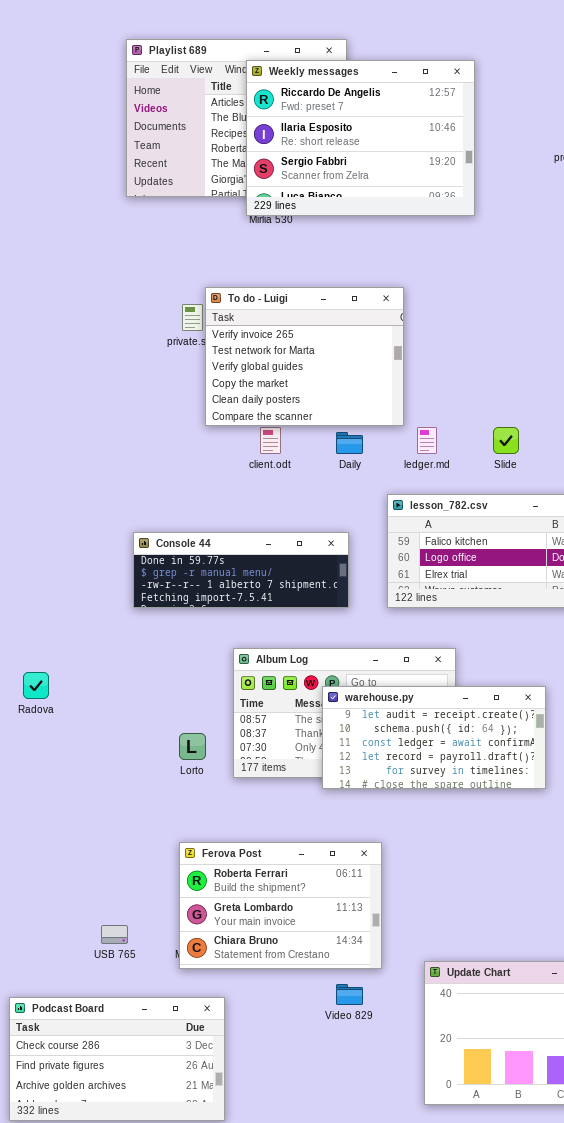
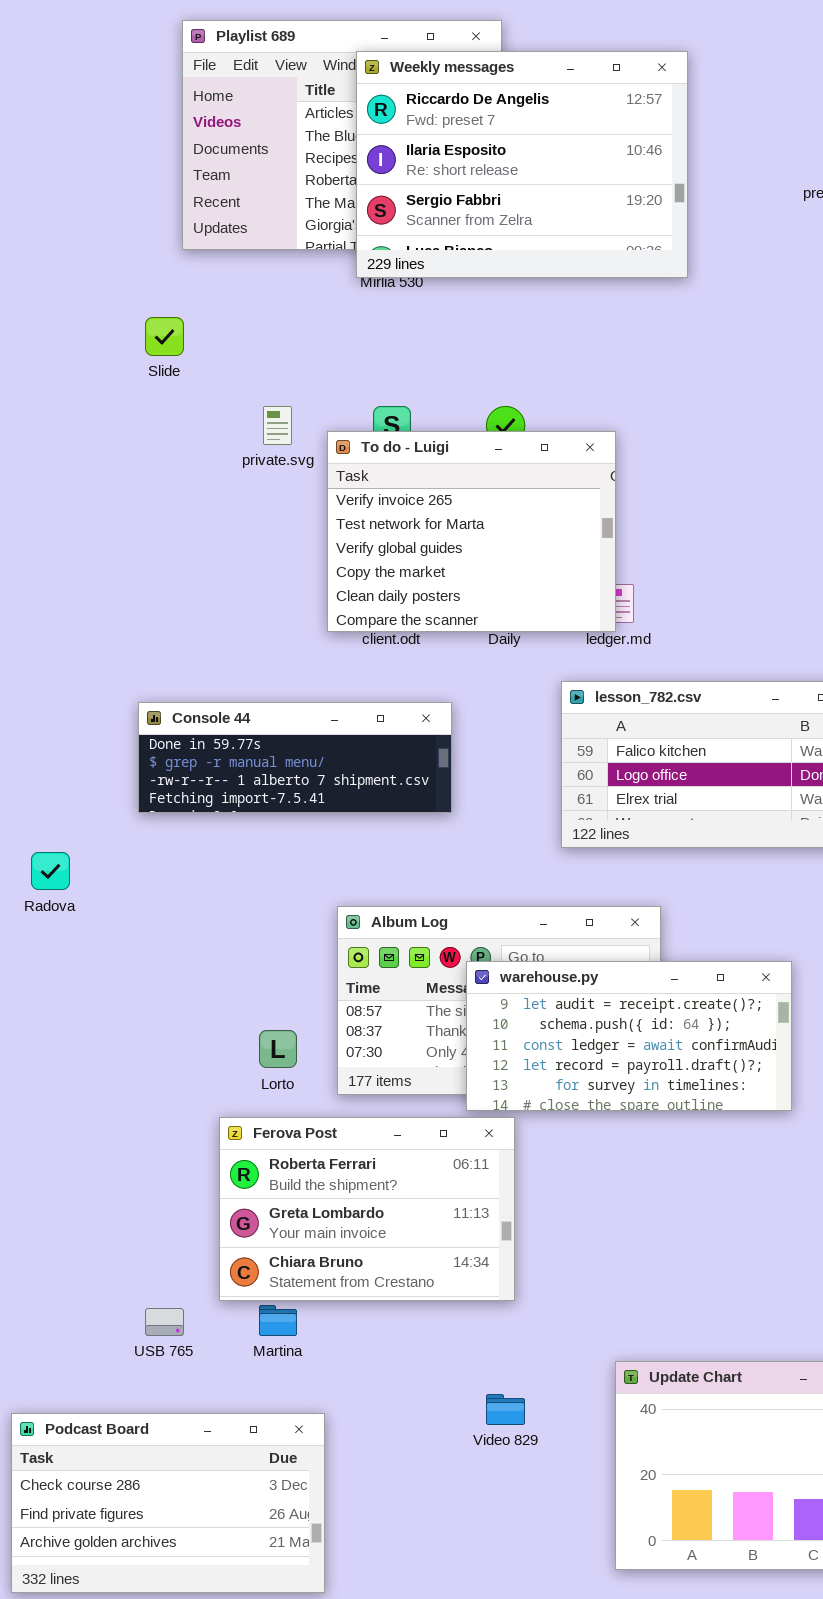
To do - Luigi: [205,287,404,426] -> [327,431,616,632], moved
Slide: [493,427,519,454] -> [145,317,184,356], moved
Console 44: [133,532,349,608] -> [138,702,452,813], moved
Radova: [23,672,49,699] -> [31,852,70,890], moved
Ferova Post: [179,842,382,969] -> [219,1117,515,1301], moved

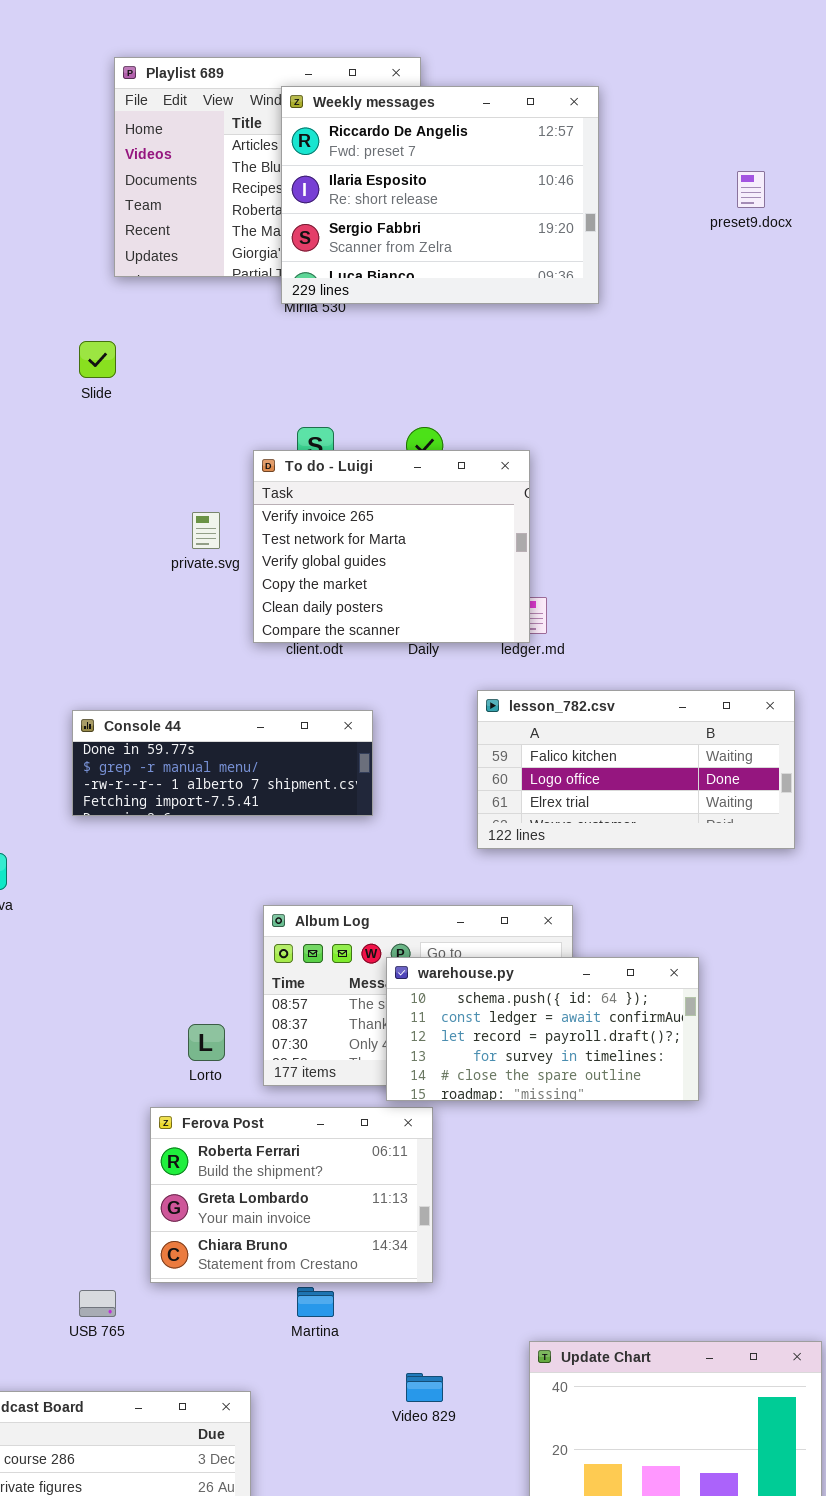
private.svg: [263,406,292,445] -> [192,512,220,549], moved
warehouse.py: [466,961,792,1111] -> [386,957,699,1101], scrolled down 1 row
Martina: [259,1305,297,1336] -> [297,1287,334,1317], moved

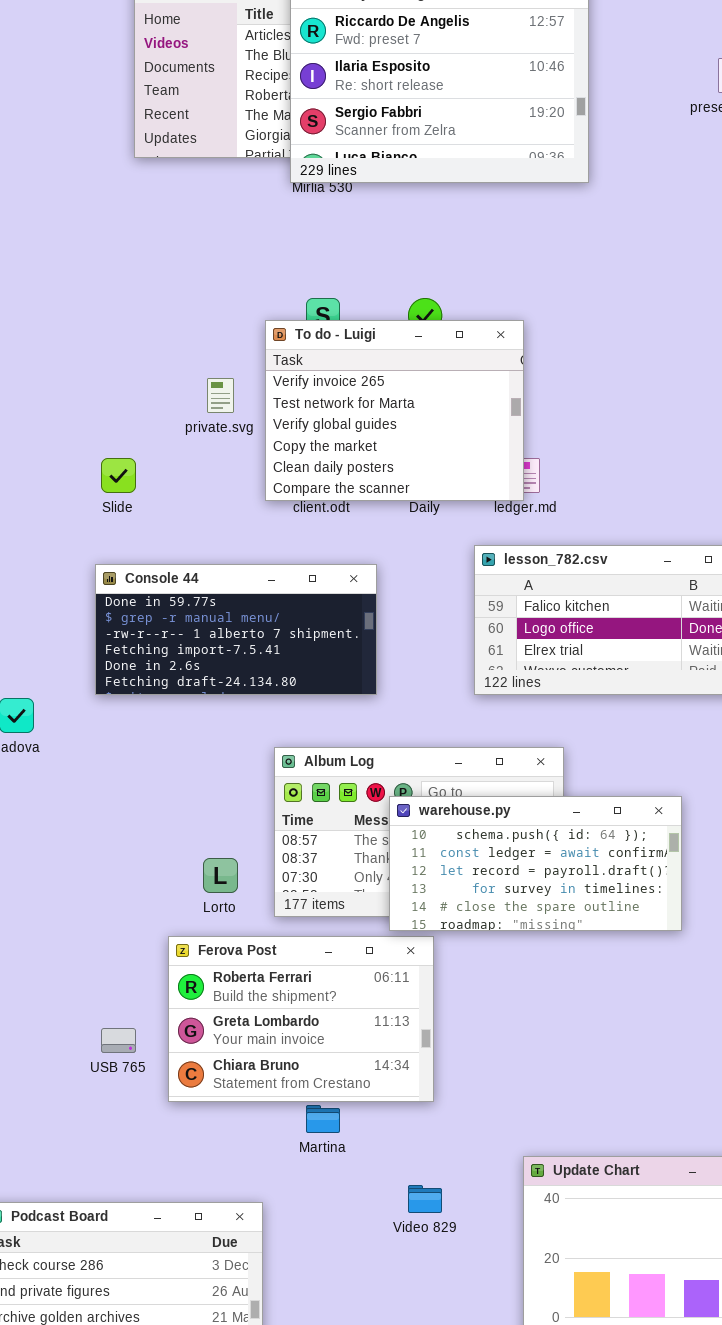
Slide: [79,341,116,378] -> [101,458,136,493], moved
Console 44: [72,710,373,816] -> [95,564,377,695], resized
USB 765: [79,1290,116,1317] -> [101,1028,136,1053], moved

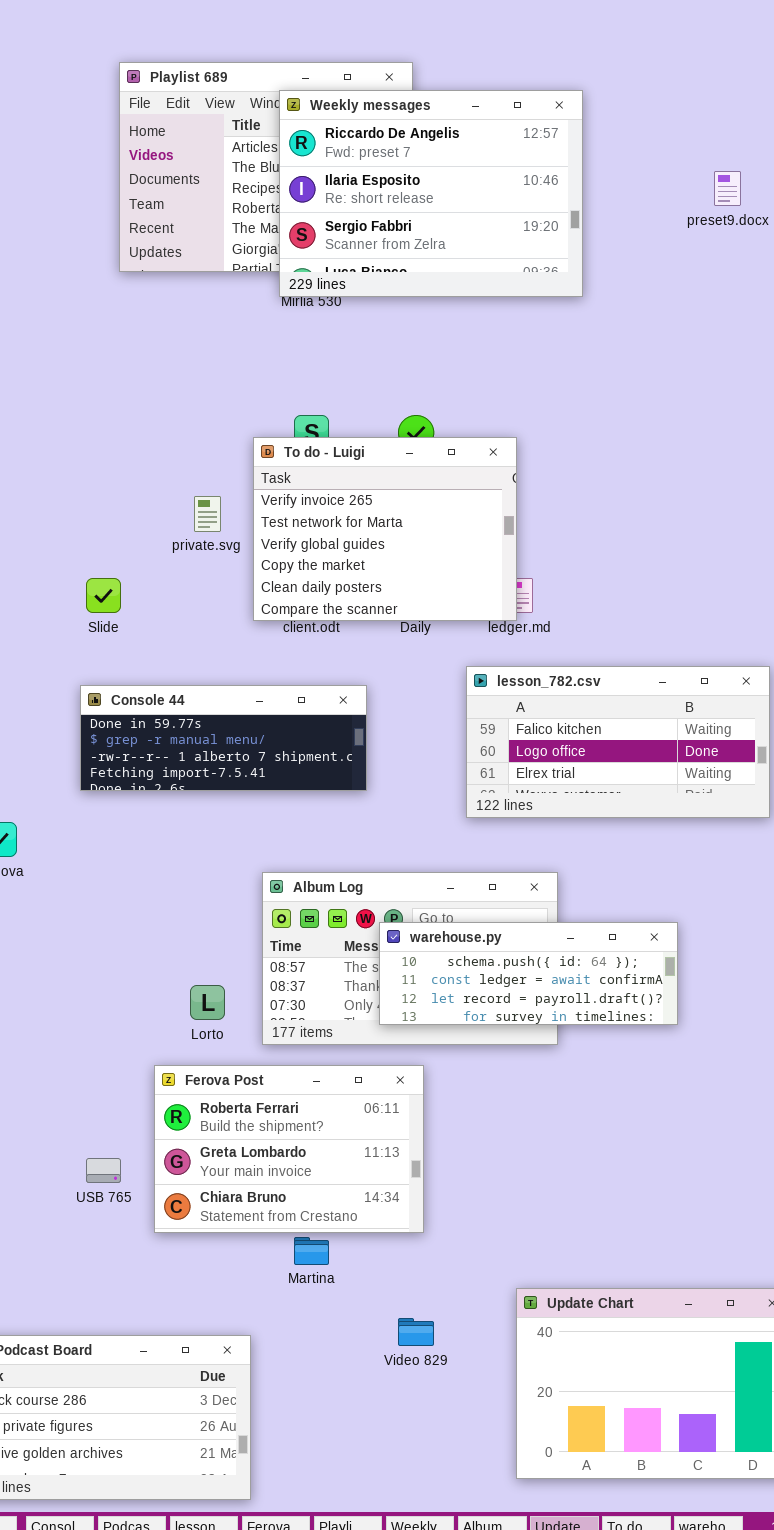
Console 44: [95,564,377,695] -> [80,685,367,791], resized
warehouse.py: [389,796,682,931] -> [379,922,678,1025], resized

